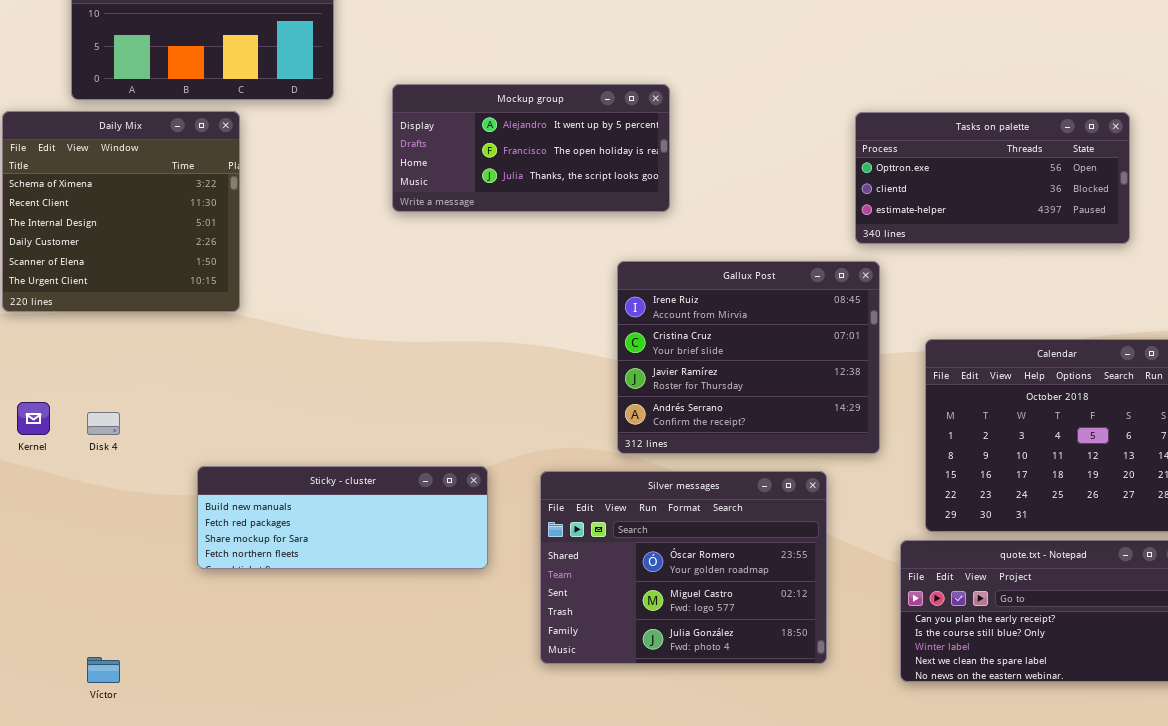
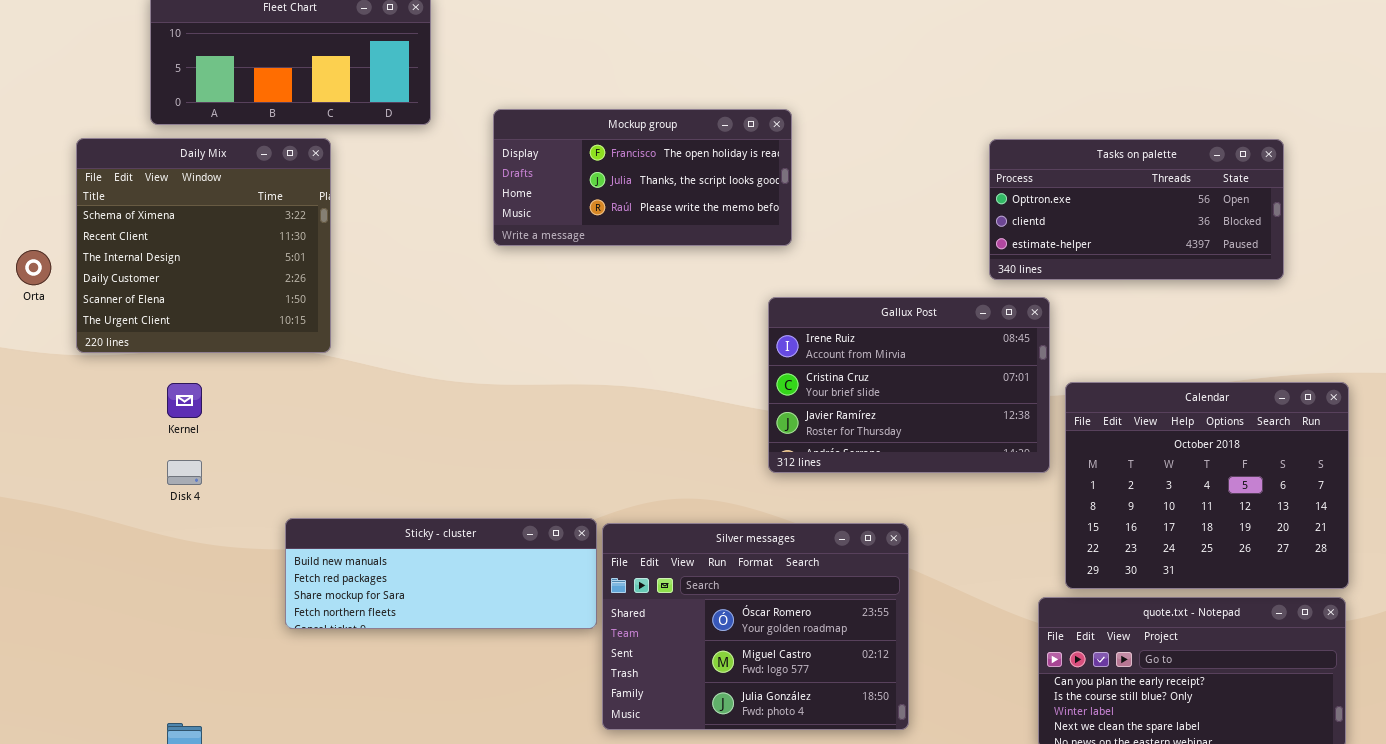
Mockup group: [392,84,670,212] -> [493,109,792,246], scrolled down 1 row
Gallux Post: [617,261,880,454] -> [768,297,1050,473], moved, resized
Kernel: [17,402,50,435] -> [167,383,202,418], moved
Silver messages: [540,471,827,664] -> [602,523,909,730], moved

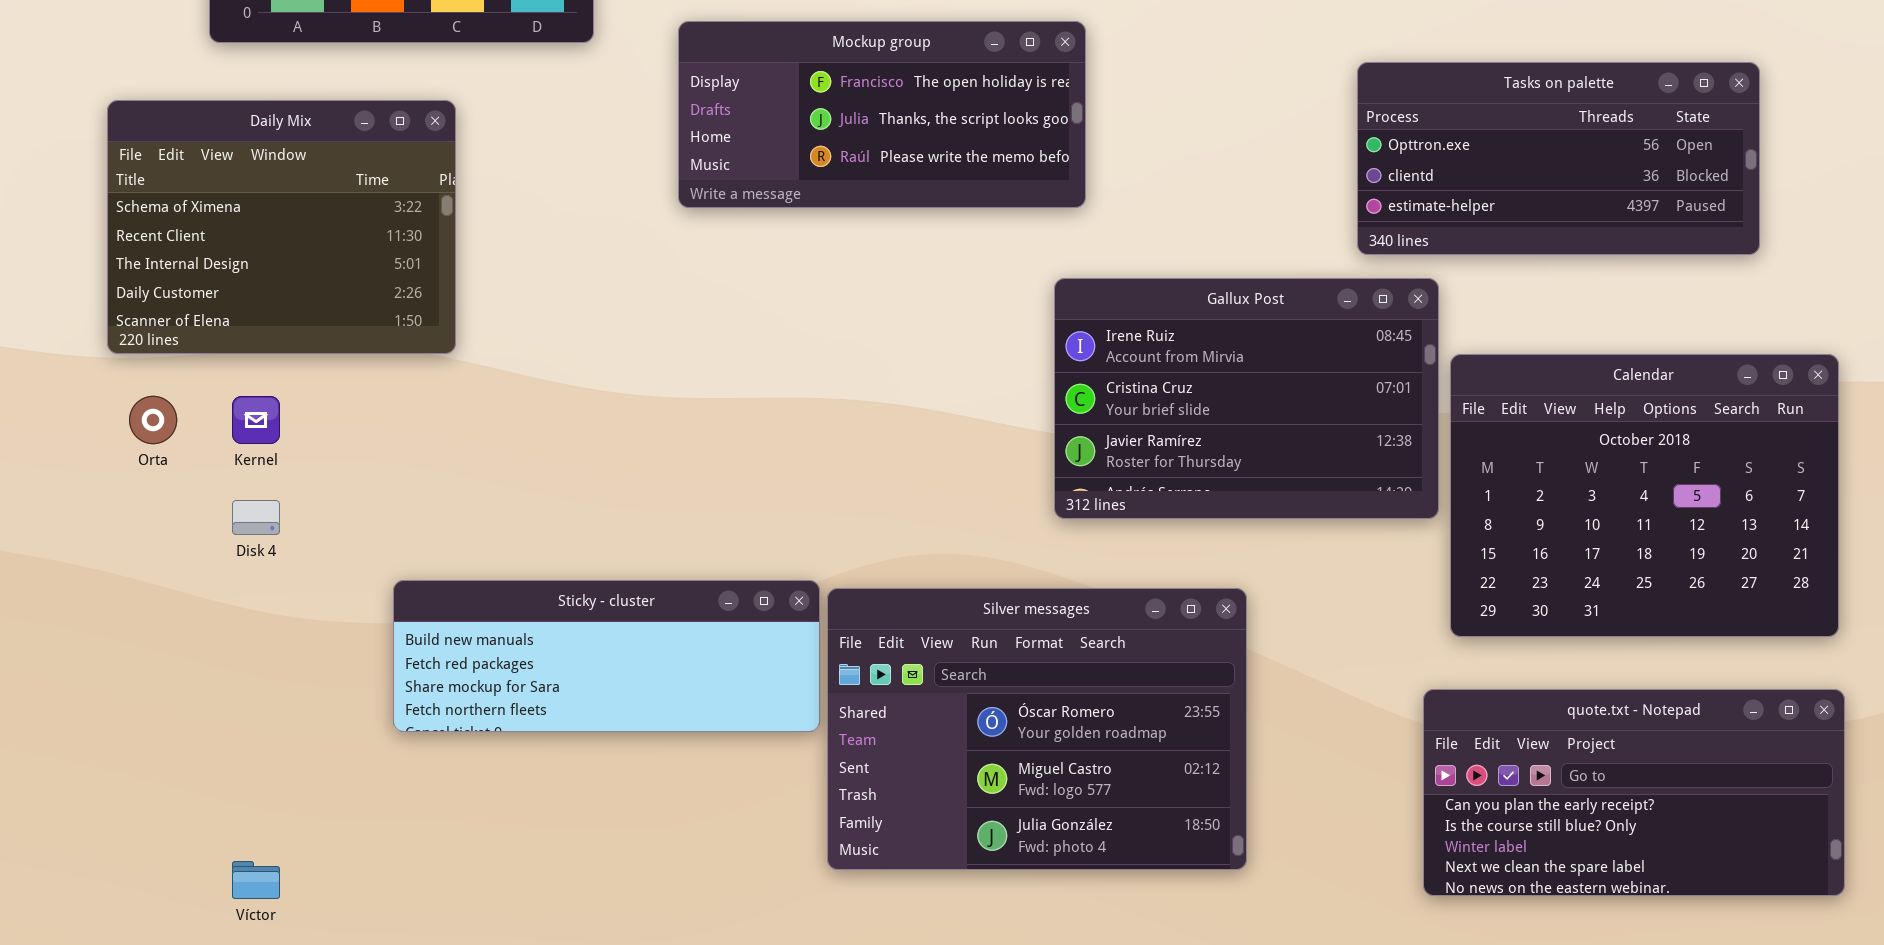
Daily Mix: [76,138,331,353] -> [107,100,456,354], resized
Orta: [16,250,51,285] -> [129,396,177,444], moved
Calendar: [1065,382,1349,589] -> [1450,354,1839,637], moved

